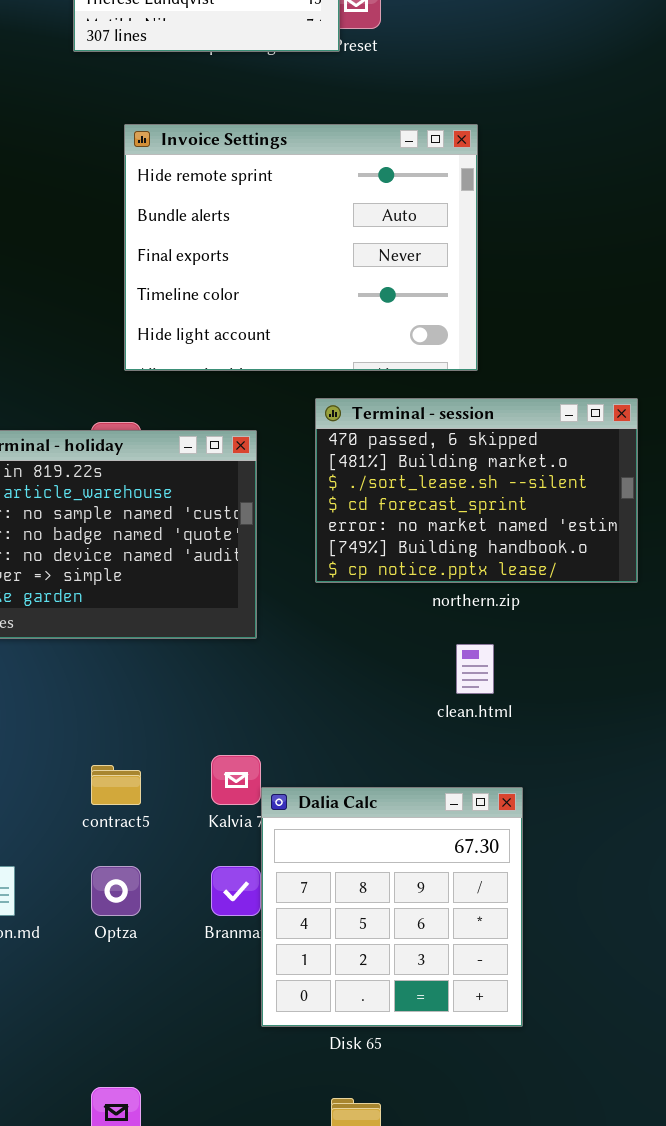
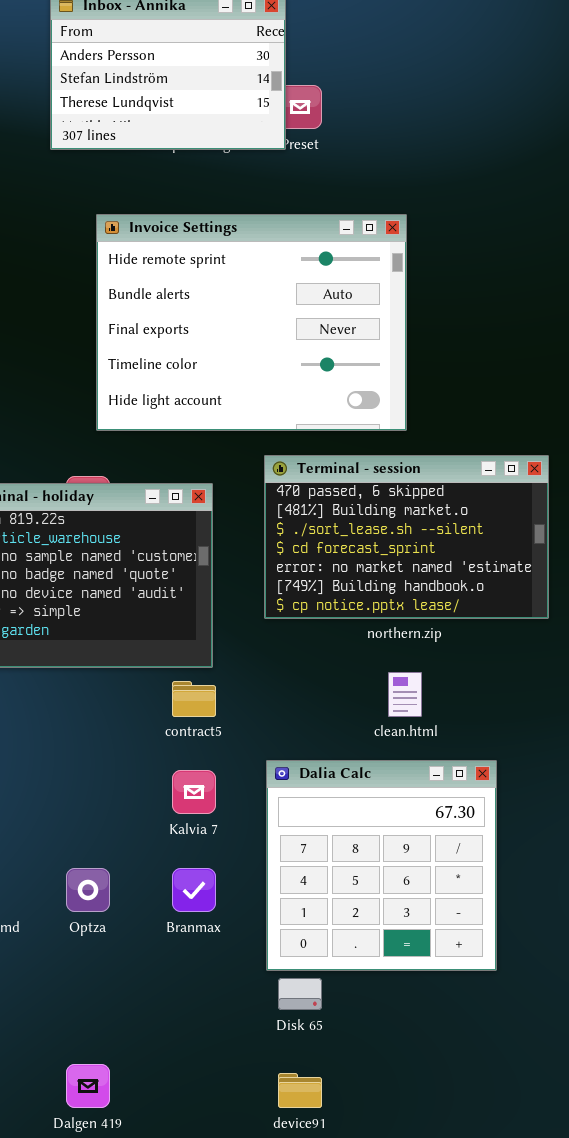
contract5: [91,765,141,805] -> [172,681,216,717], moved
Dalia Calc: [261,787,523,1027] -> [266,760,497,971], moved

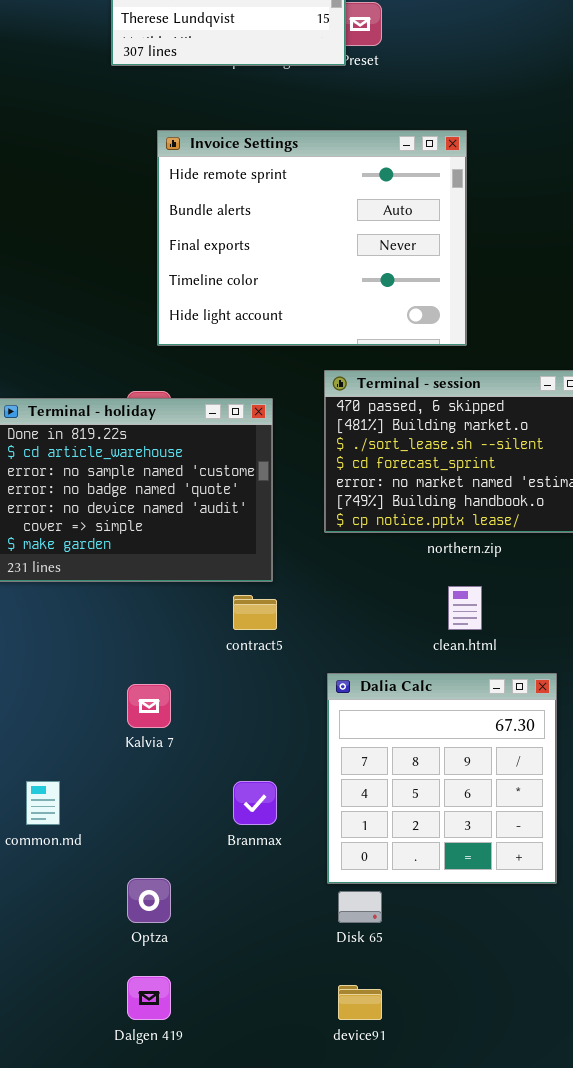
Kalvia 7: [172,770,216,814] -> [127,684,171,728], moved
Optza: [66,868,110,912] -> [127,878,171,923], moved

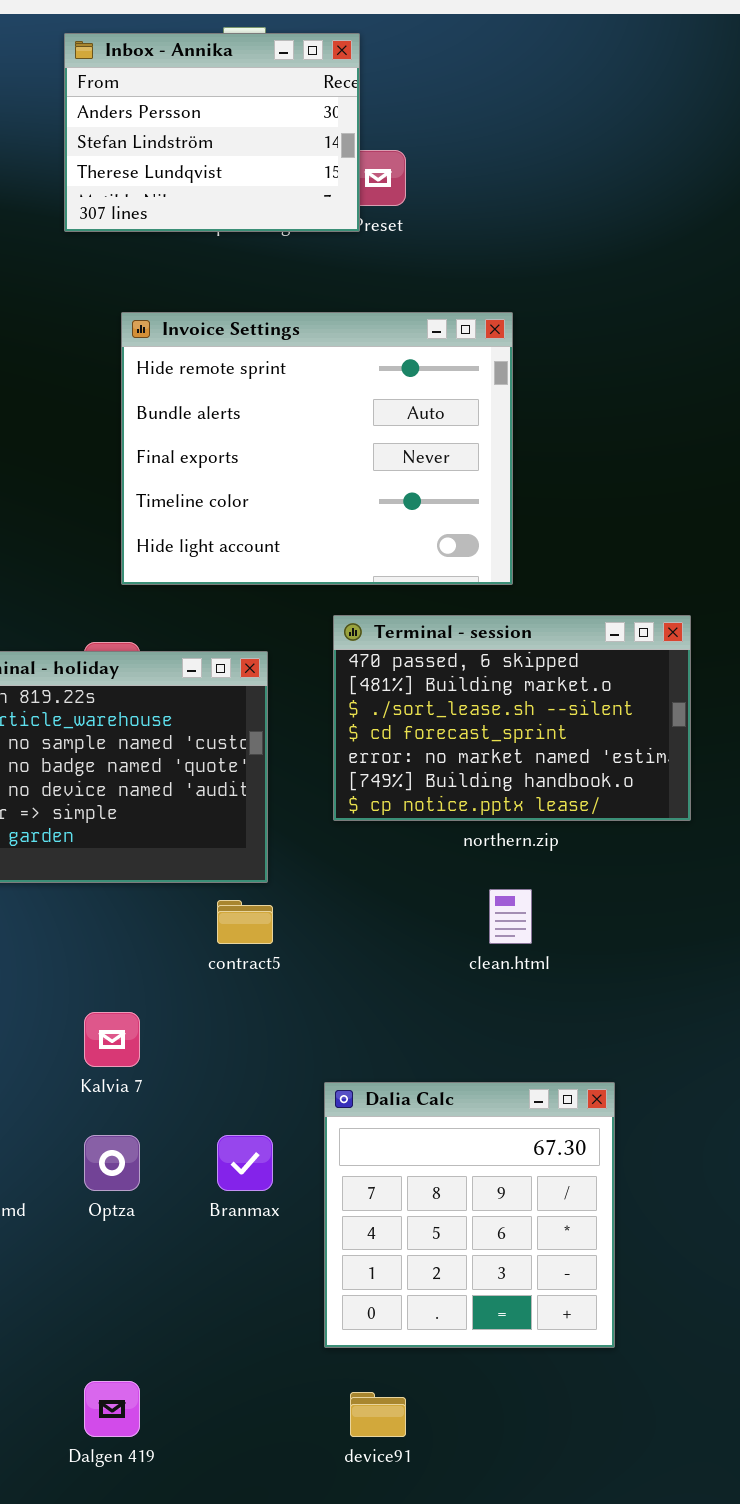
Dalia Calc: [327,673,557,884] -> [324,1082,615,1348], moved
Optza: [127,878,171,923] -> [84,1135,140,1191], moved

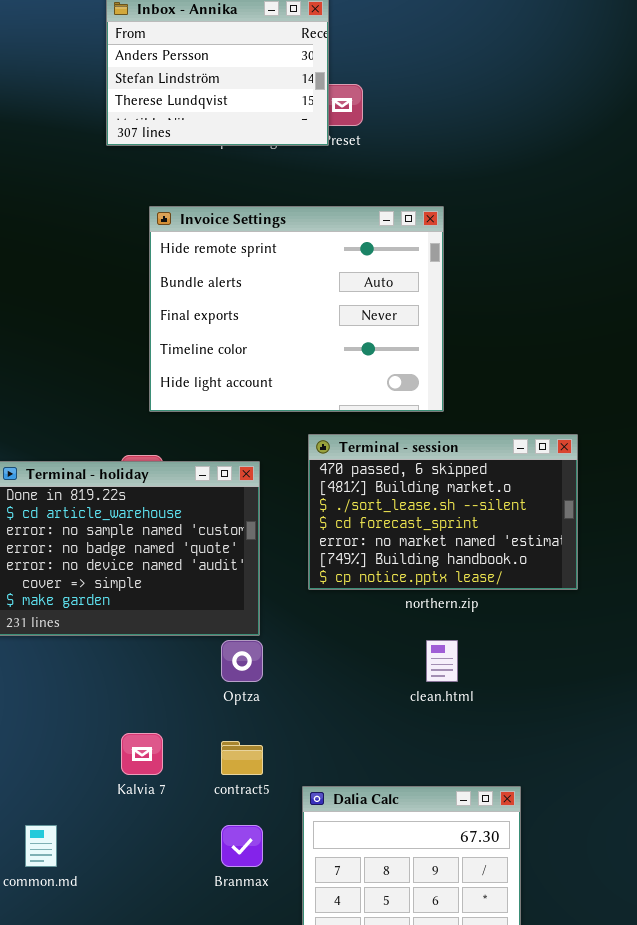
contract5: [217,900,273,944] -> [221,741,263,775], moved
Optza: [84,1135,140,1191] -> [221,640,263,682], moved

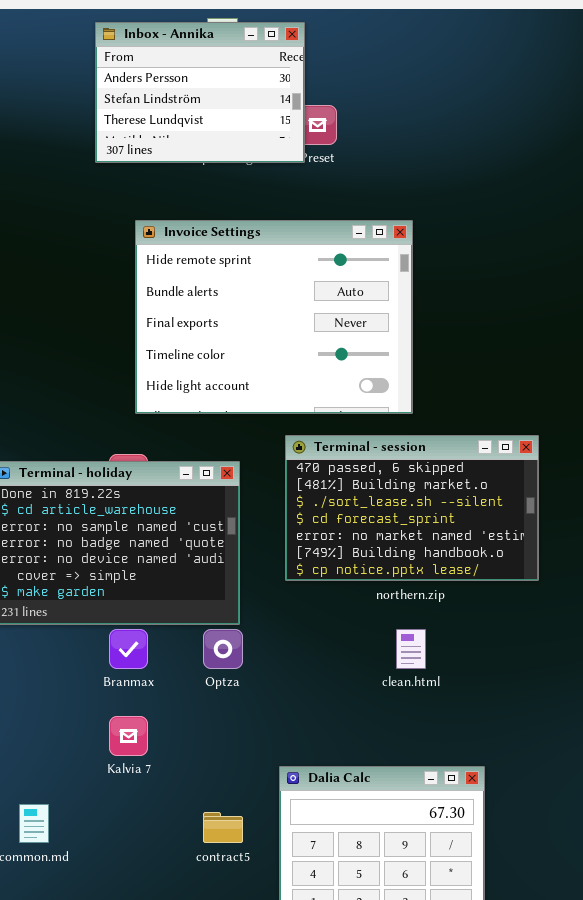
contract5: [221,741,263,775] -> [203,812,243,843], moved
Branmax: [221,825,263,867] -> [109,629,148,669], moved

